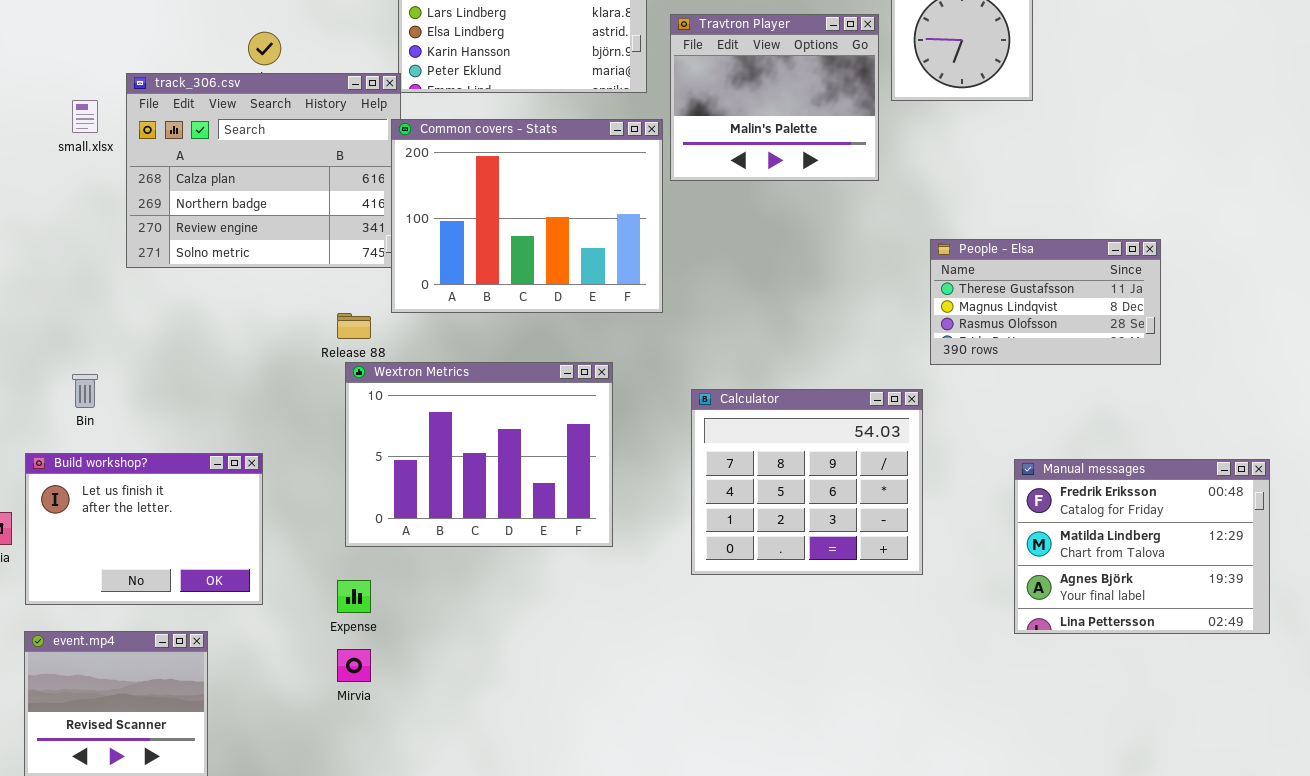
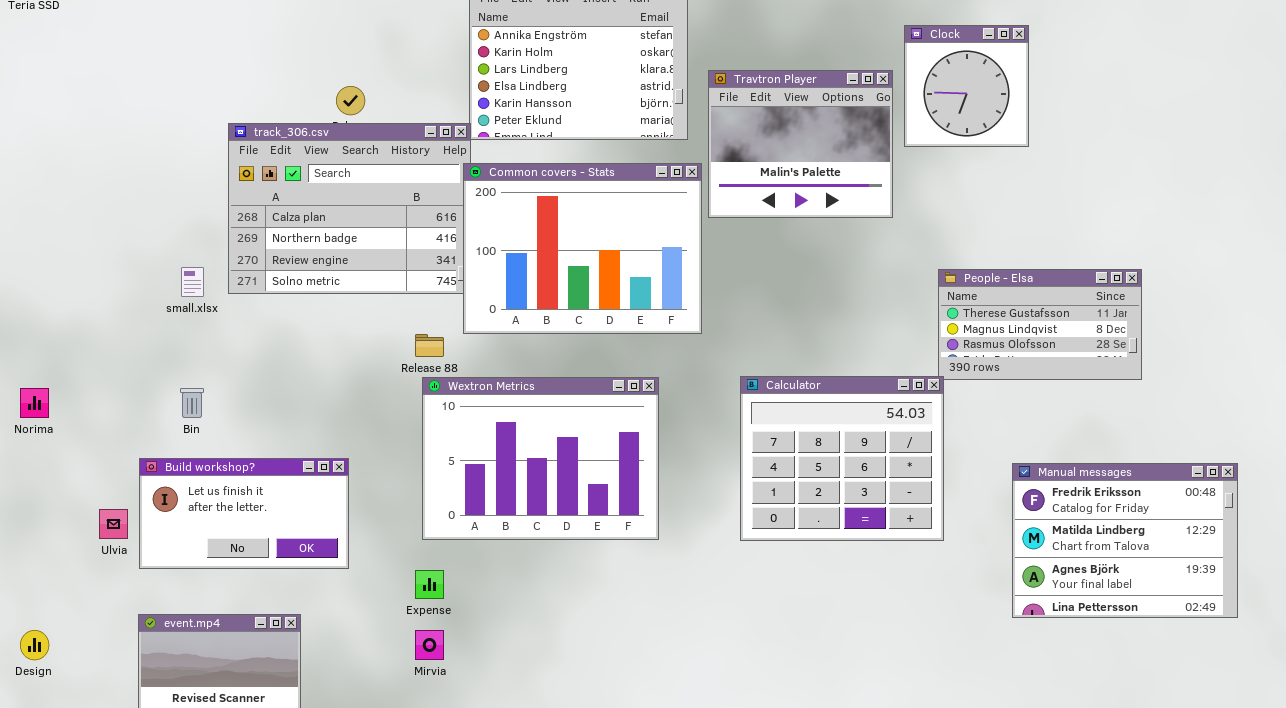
small.xlsx: [72,100,98,133] -> [181,267,204,297], moved
Calculator: [691,389,923,575] -> [740,376,944,541], moved
Build workshop?: [25,453,263,605] -> [139,458,349,569], resized

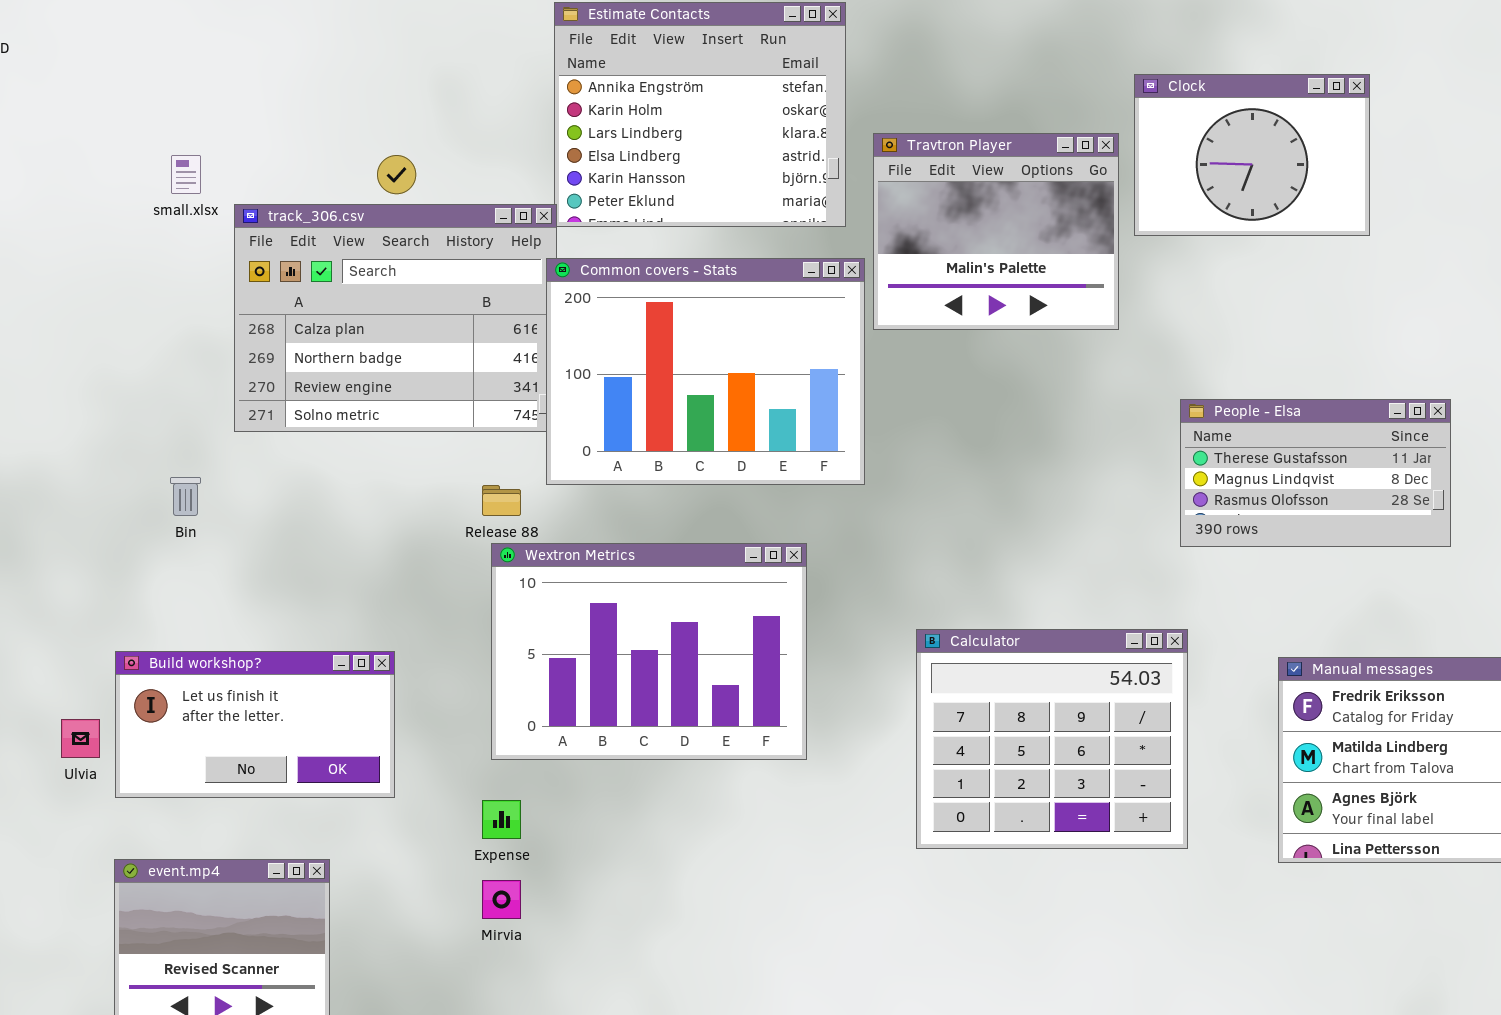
Clock: [904,25,1029,147] -> [1134,74,1370,236], resized
small.xlsx: [181,267,204,297] -> [171,155,201,194], moved
Calculator: [740,376,944,541] -> [916,629,1188,849], moved
Bin: [180,388,204,418] -> [170,477,201,516], moved

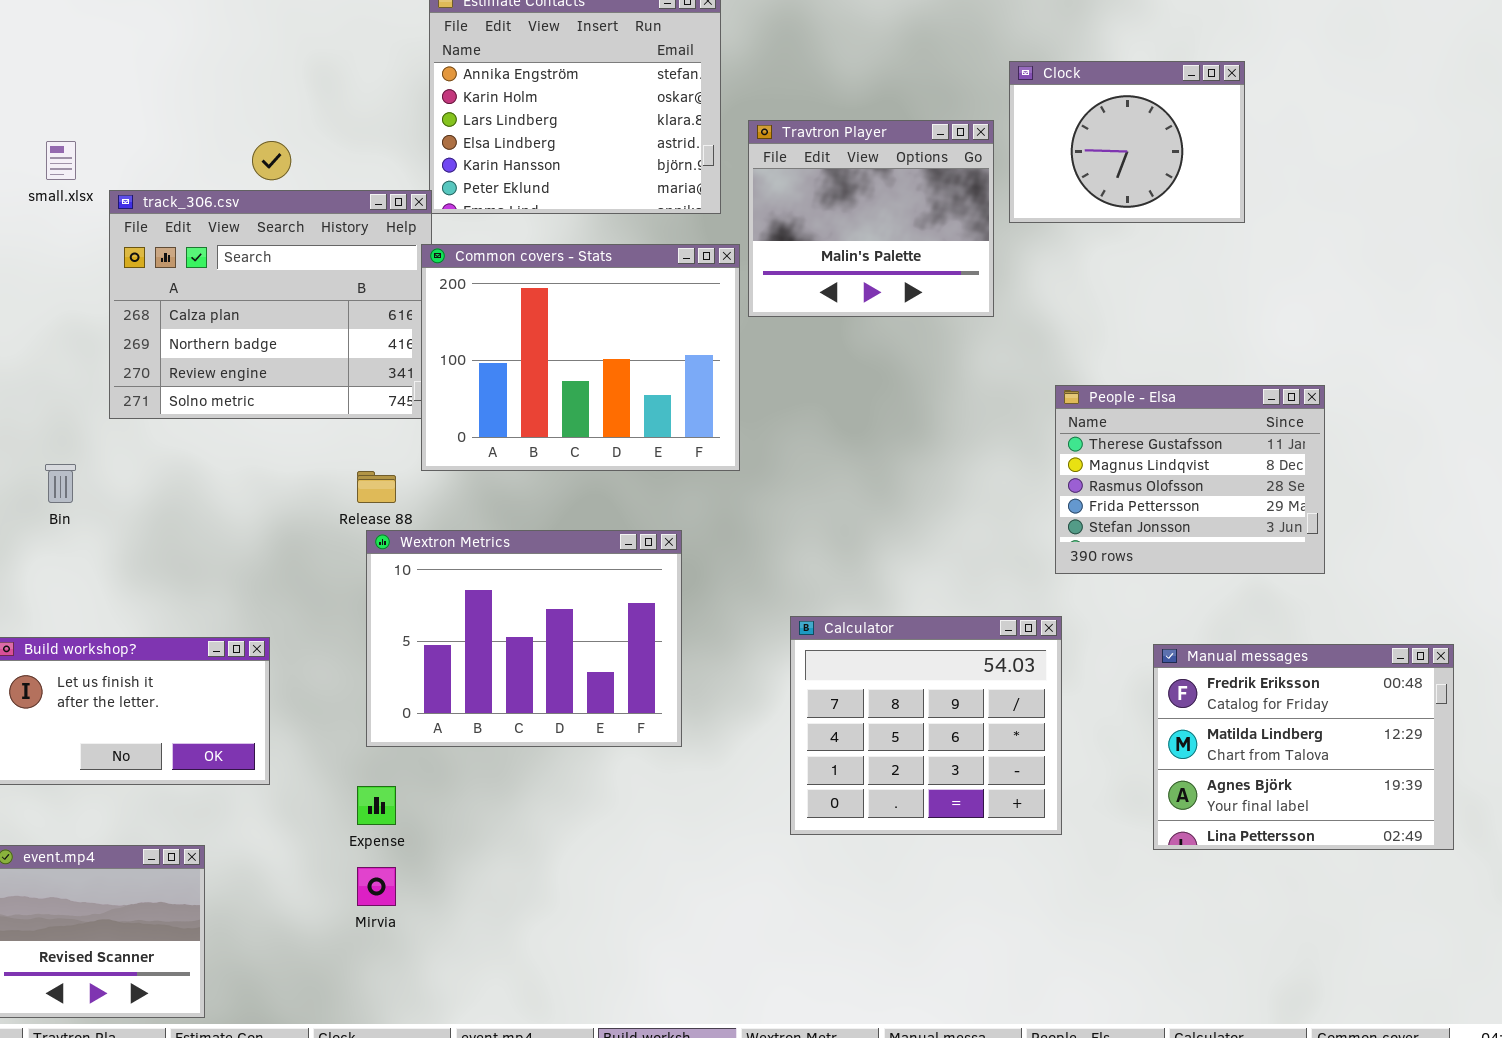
People - Elsa: [1180,399,1451,547] -> [1055,385,1325,574], resized

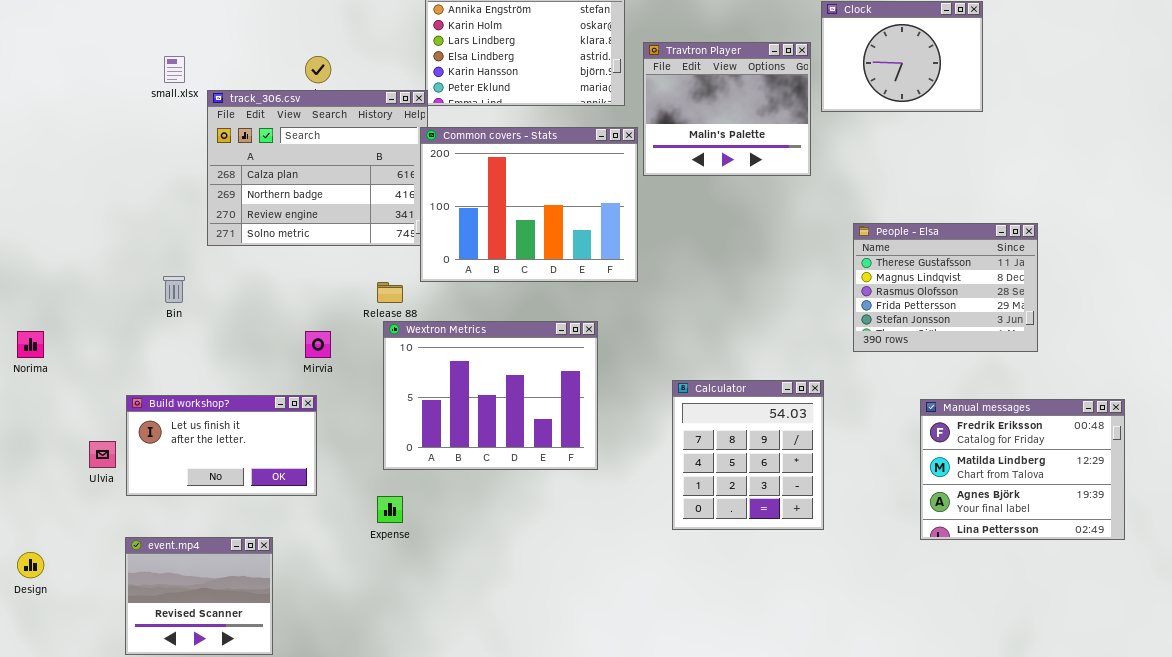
Calculator: [790,616,1062,835] -> [672,380,824,530], resized
Mirvia: [357,867,396,906] -> [305,331,331,358], moved

